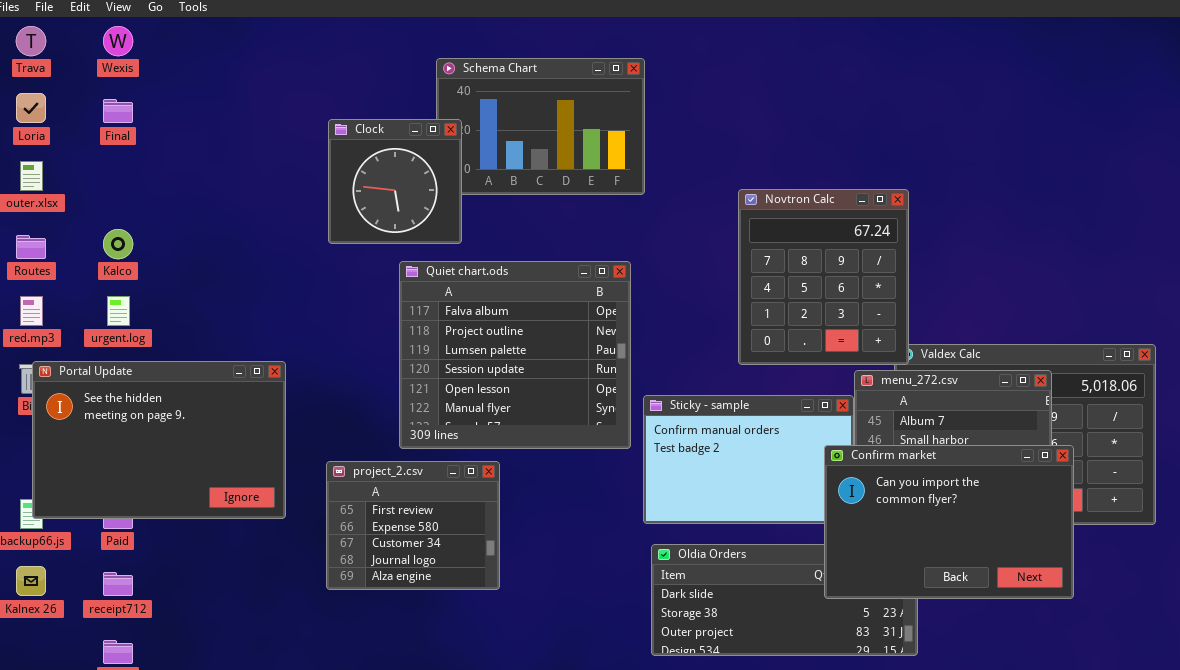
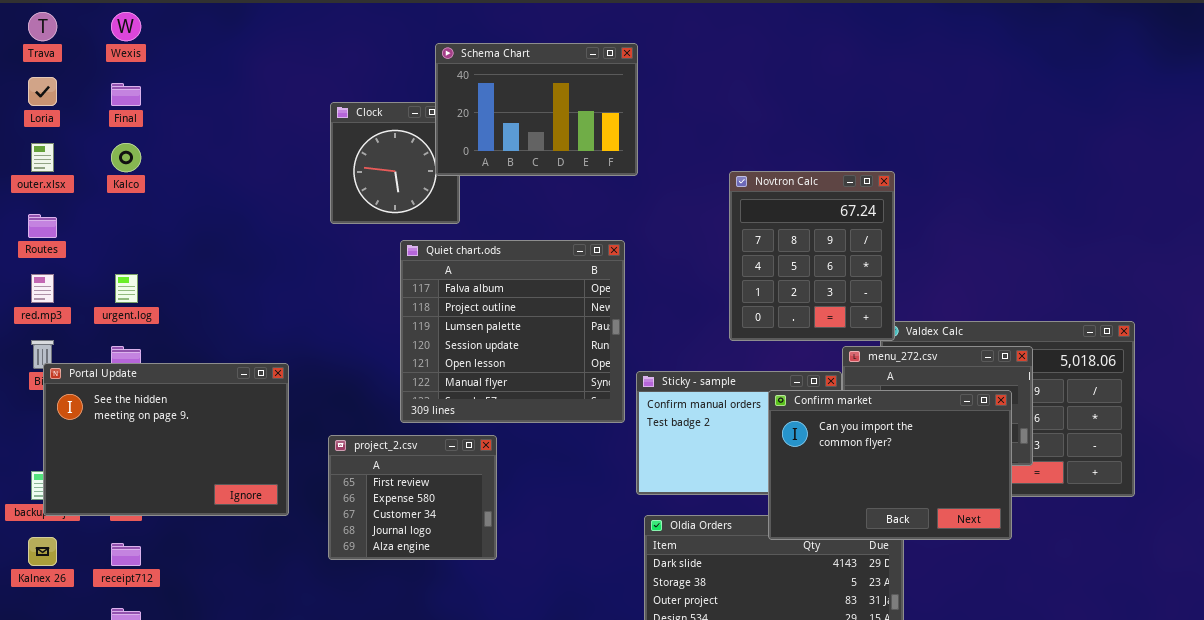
Schema Chart: [436,58,645,195] -> [435,43,638,176], raised
Kalco: [103,229,133,259] -> [111,143,141,172], moved
Portal Update: [32,361,286,519] -> [43,363,289,516], moved
Confirm market: [824,445,1074,599] -> [768,390,1012,540], moved

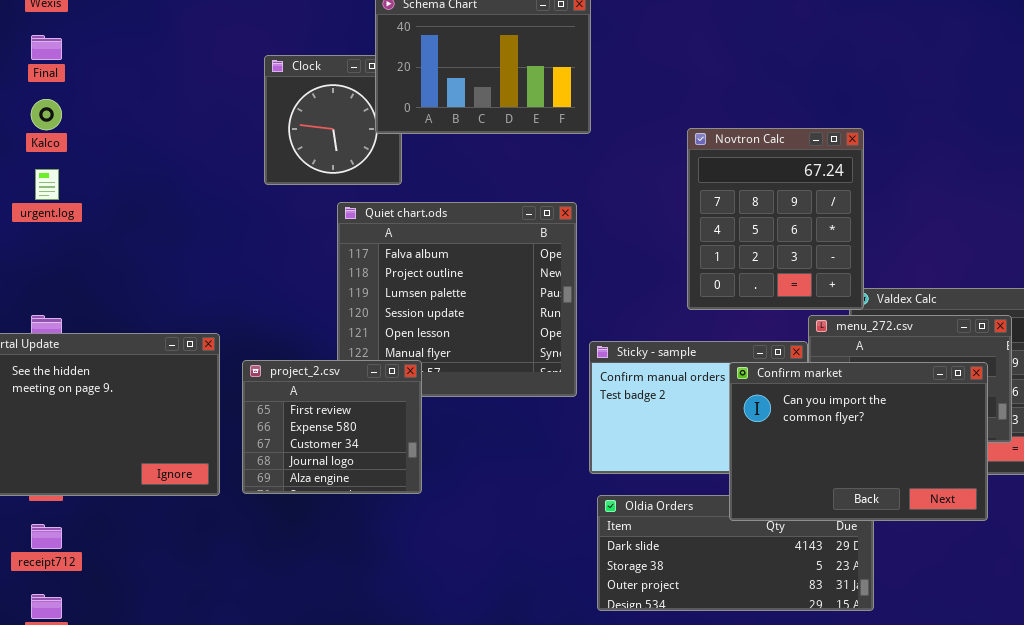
urgent.log: [115,274,138,303] -> [35,169,59,200], moved
project_2.csv: [328,435,497,560] -> [242,360,422,494], moved

